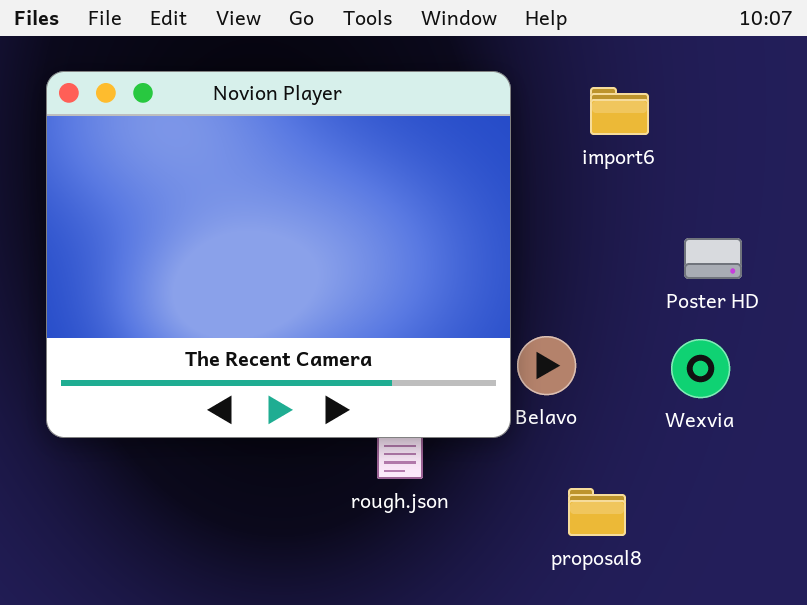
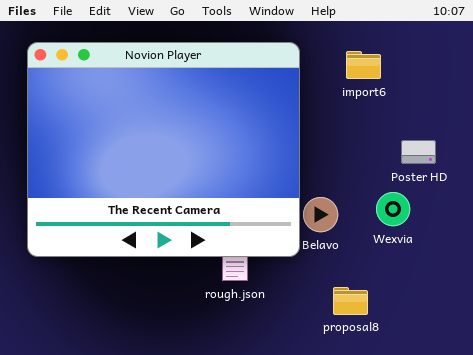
Wexvia: [671,339,730,398] -> [376,192,410,226], moved

